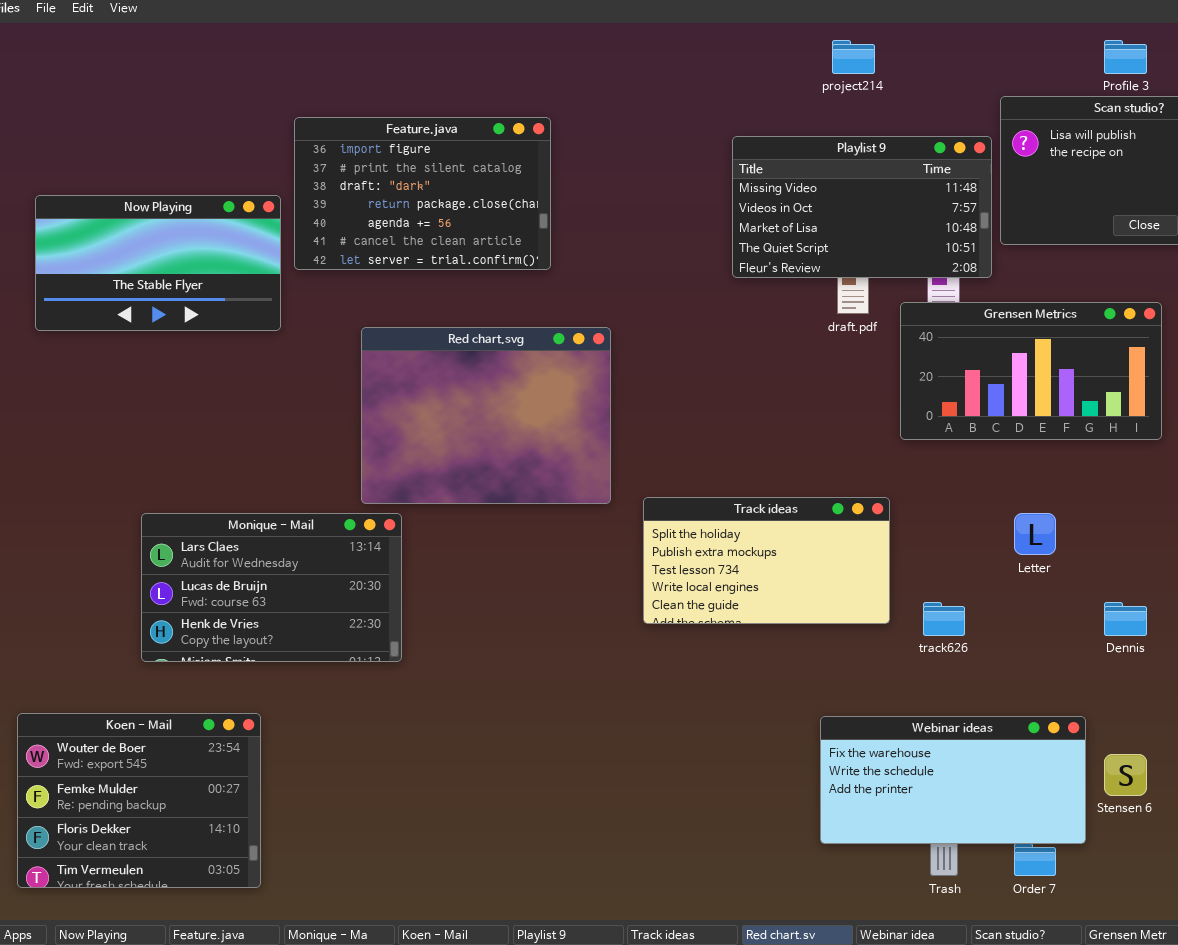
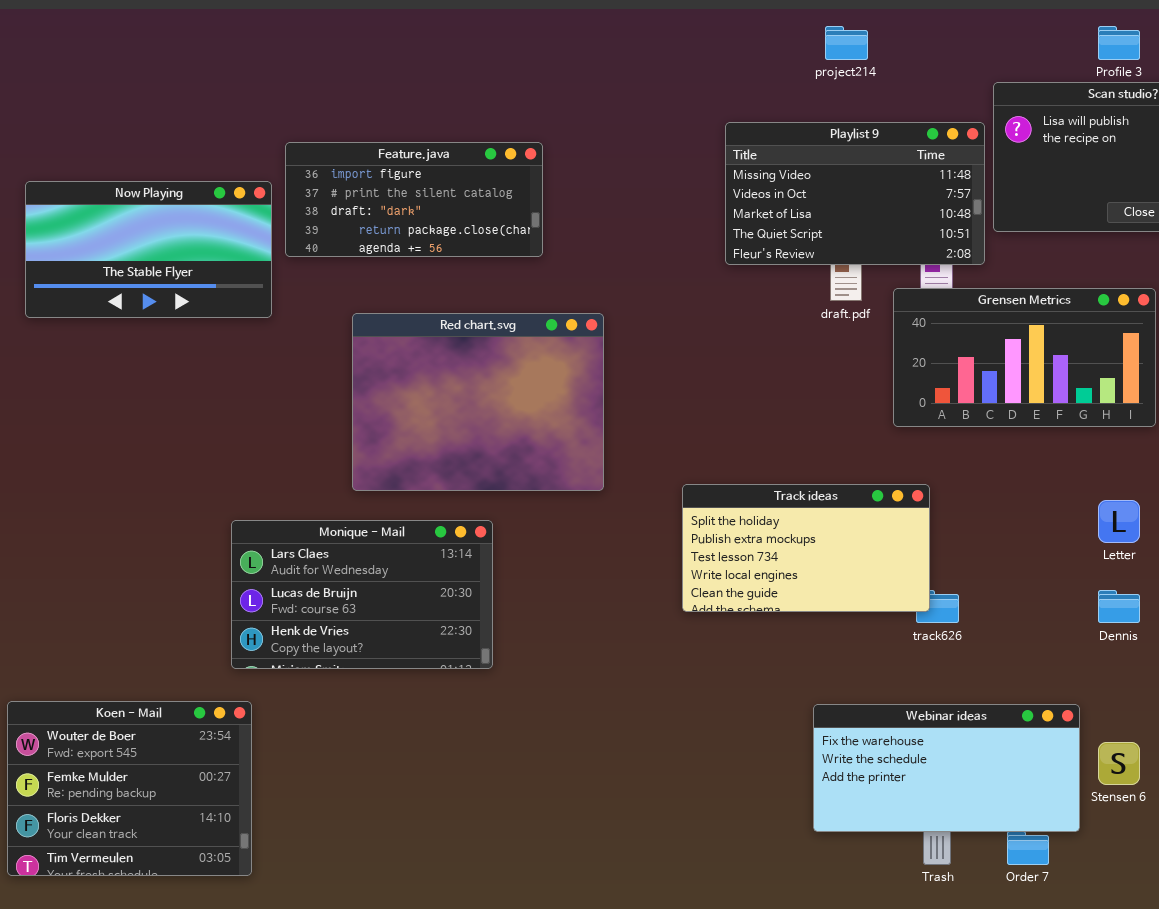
Feature.java: [294,117,551,270] -> [285,142,543,257], resized
Track ideas: [643,497,890,624] -> [682,484,930,612], moved
Monique - Mail: [141,513,402,662] -> [231,520,493,669], moved
Letter: [1014,513,1056,555] -> [1098,500,1140,543], moved

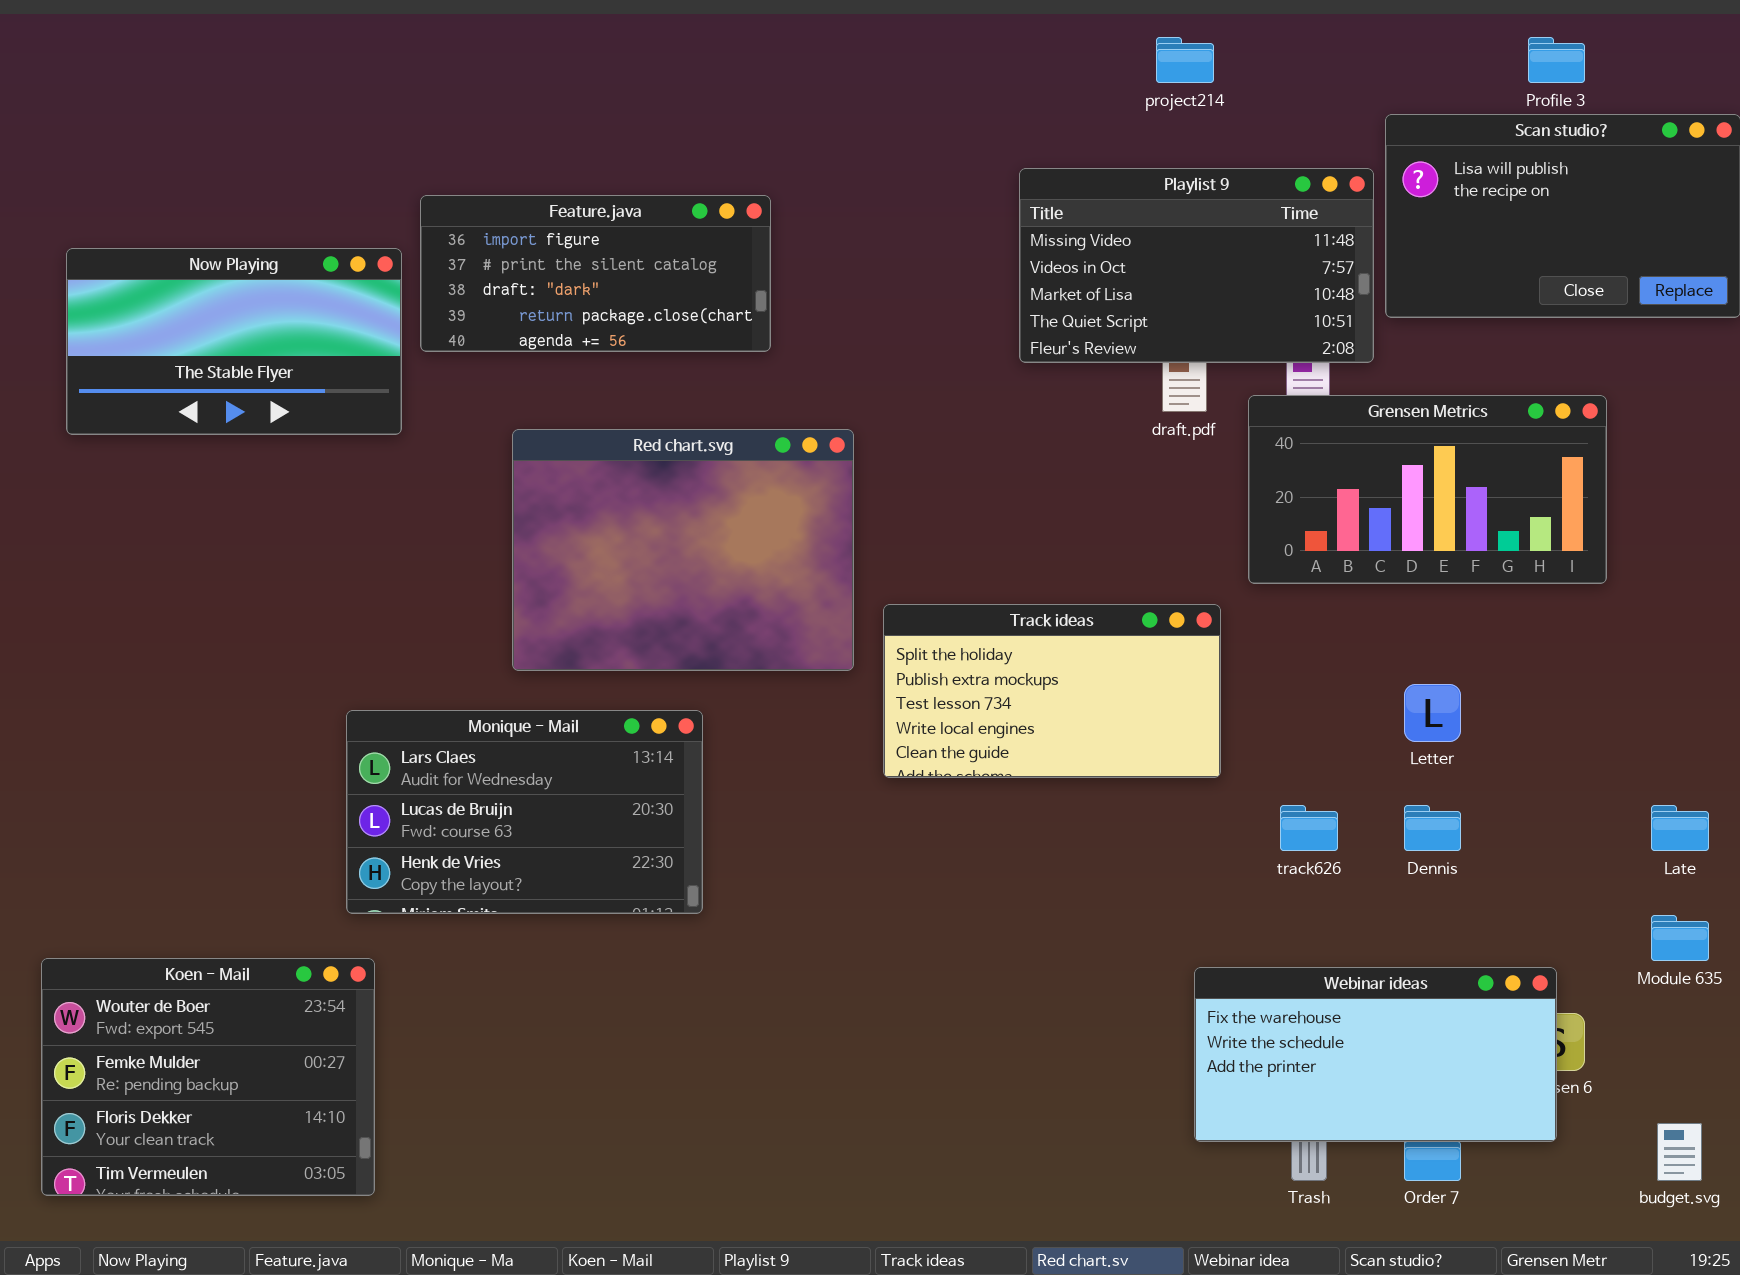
Track ideas: [682,484,930,612] -> [883,604,1221,778], moved
Letter: [1098,500,1140,543] -> [1404,684,1461,742], moved
Dennis: [1098,590,1140,623] -> [1404,805,1461,851], moved
Webinar ideas: [813,704,1080,832] -> [1194,967,1557,1142], moved

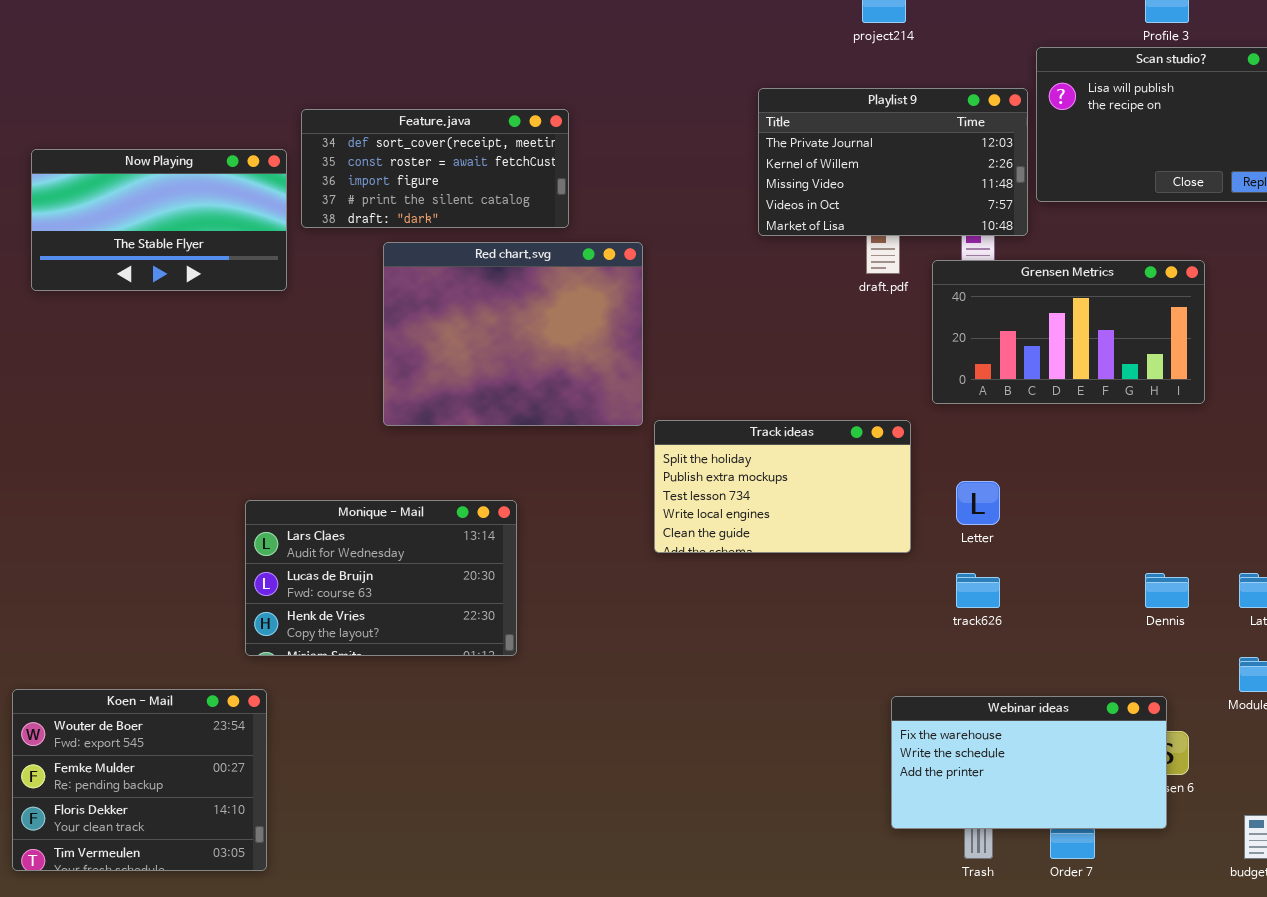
Playlist 9: [1019,168,1374,363] -> [758,88,1028,236], scrolled up 2 rows
Feature.java: [420,195,771,352] -> [301,109,569,228], scrolled up 2 rows
Red chart.svg: [512,429,854,671] -> [383,242,643,426], moved
Letter: [1404,684,1461,742] -> [956,481,1000,525], moved
Dennis: [1404,805,1461,851] -> [1145,573,1189,608], moved

